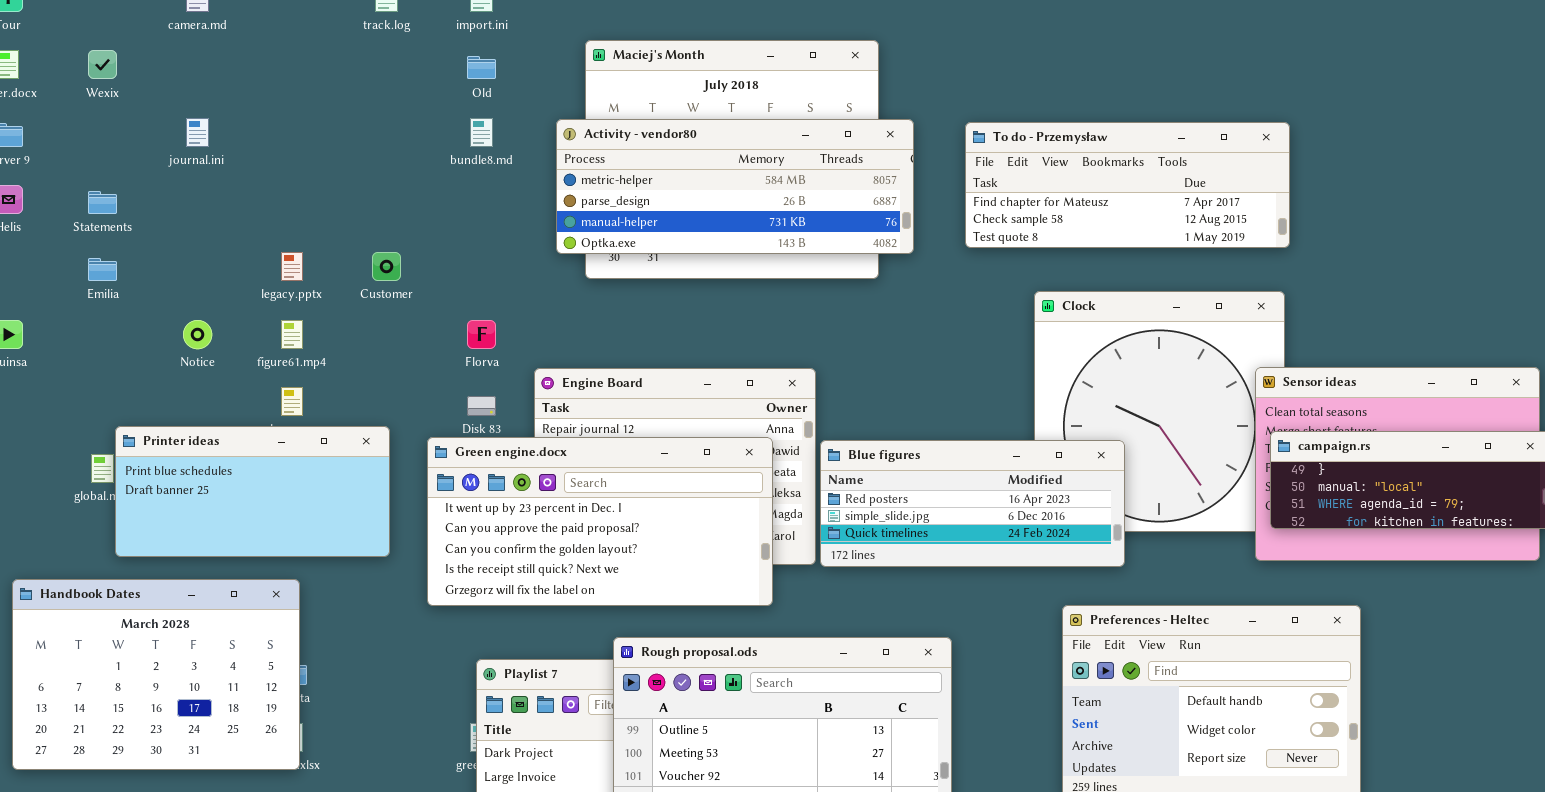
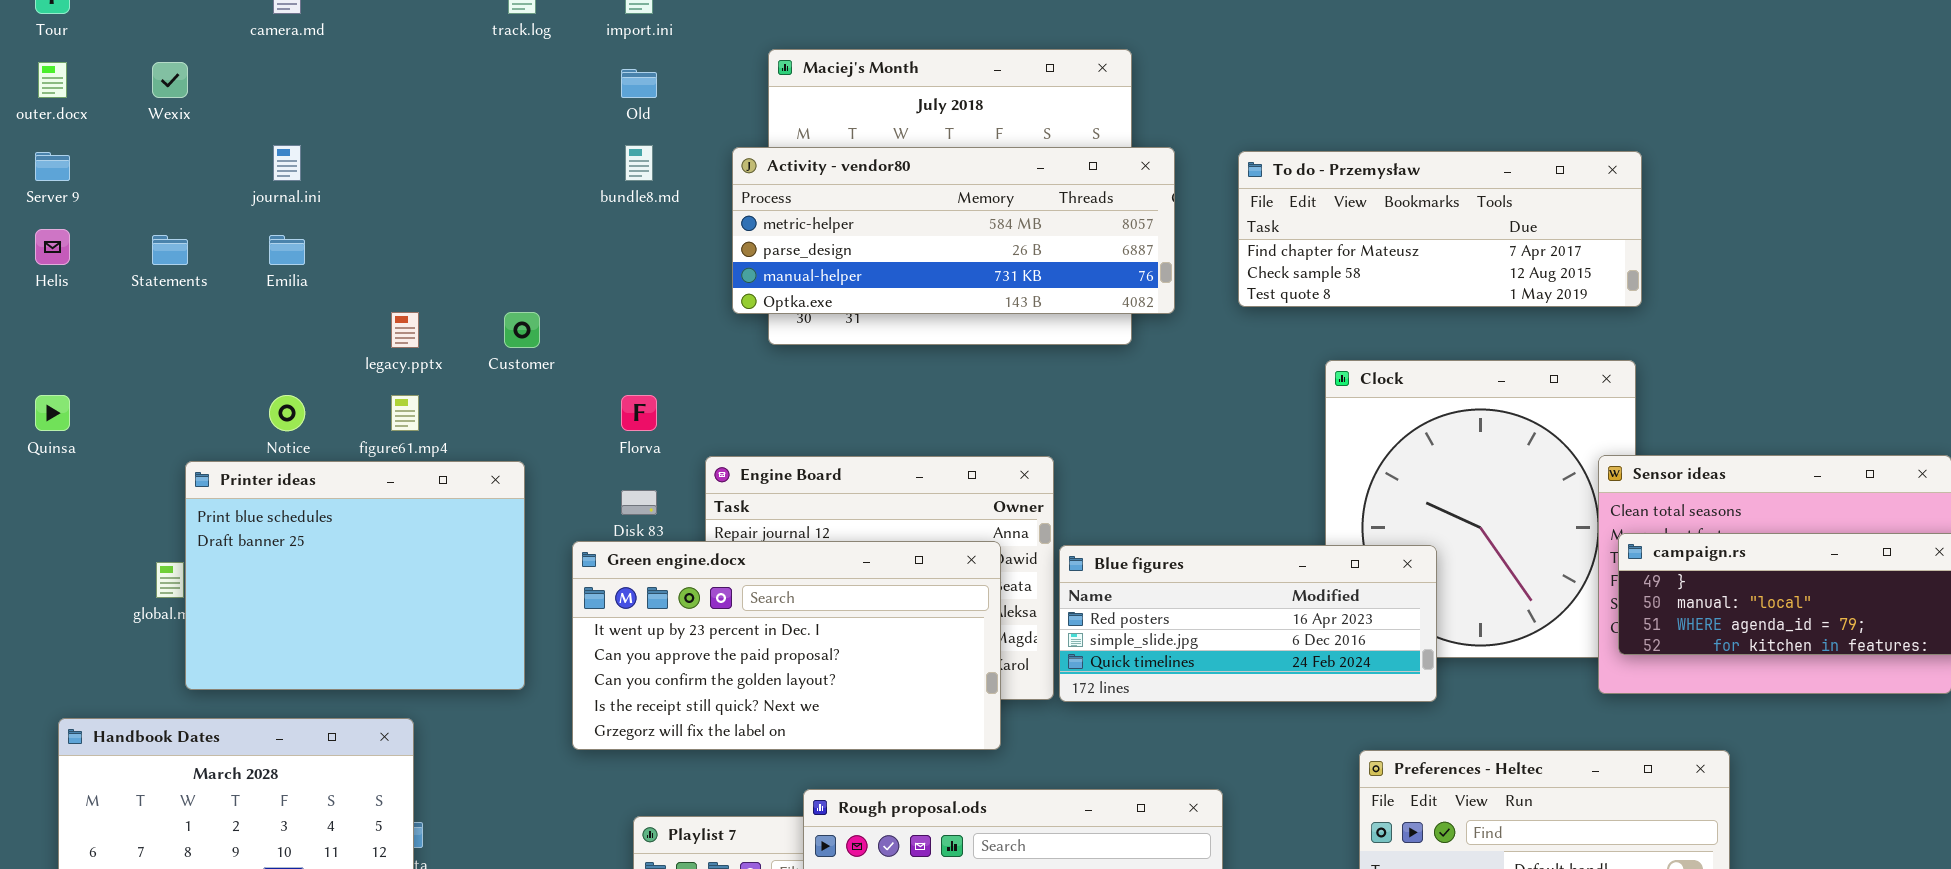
Emilia: [88,258,117,281] -> [269,235,305,265], moved
Printer ideas: [115,426,390,557] -> [185,461,525,690], resized

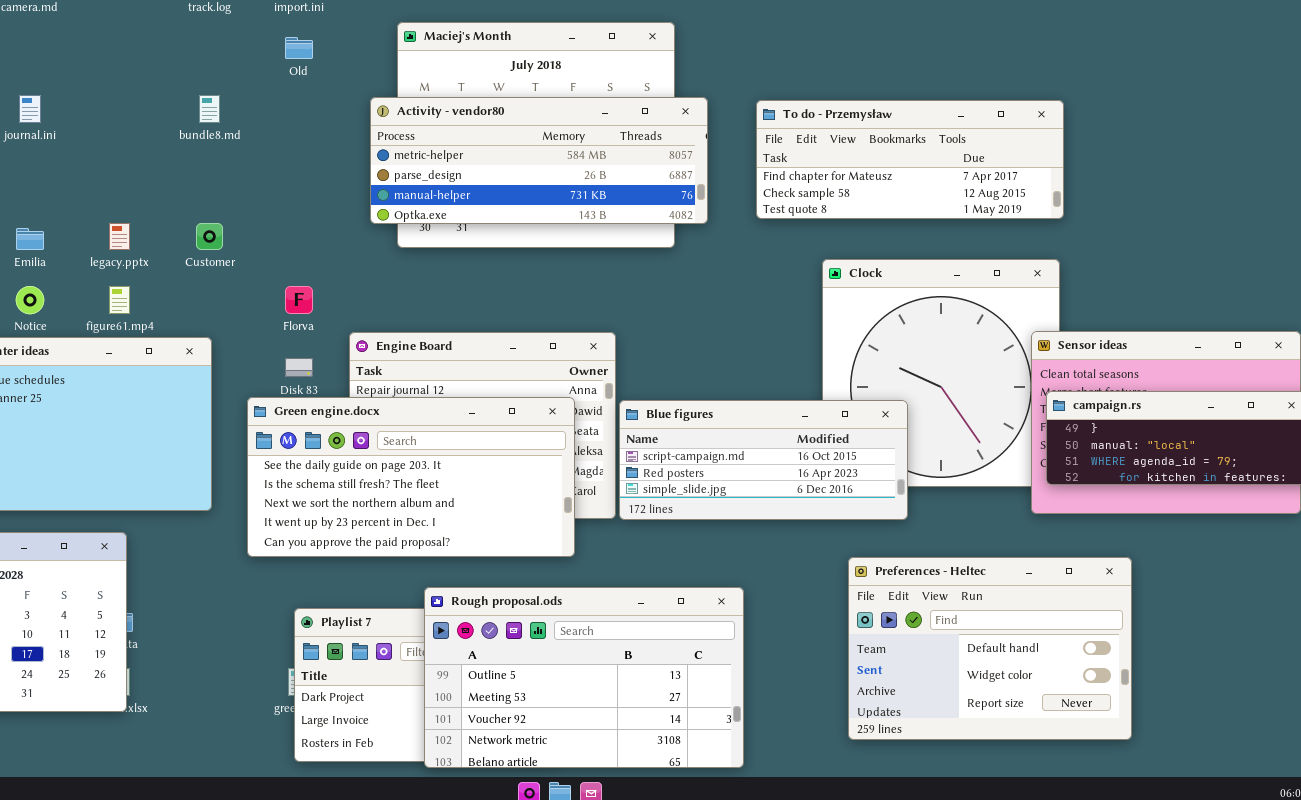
bundle8.md: [625,145,653,181] -> [199,95,220,123], moved
Emilia: [269,235,305,265] -> [16,228,44,250], moved
Green engine.docx: [572,541,1001,750] -> [247,397,575,557], scrolled up 3 rows
Blue figures: [1059,545,1437,702] -> [619,400,908,520], scrolled up 1 row

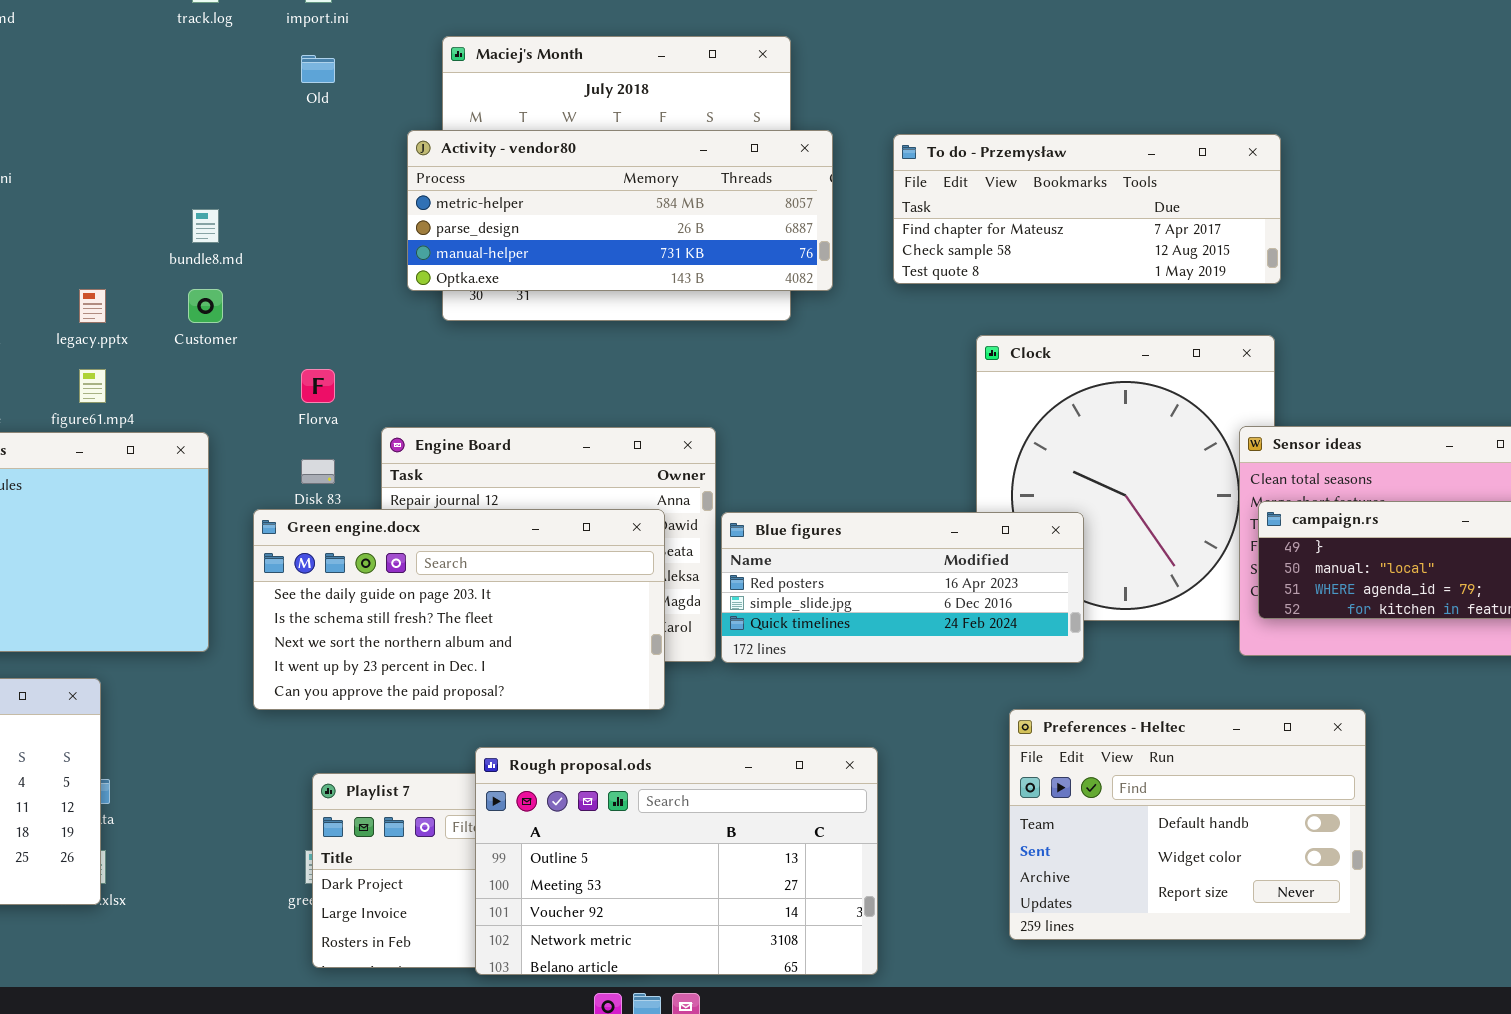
bundle8.md: [199,95,220,123] -> [192,209,219,243], moved
Blue figures: [619,400,908,520] -> [721,512,1084,663], scrolled down 1 row

